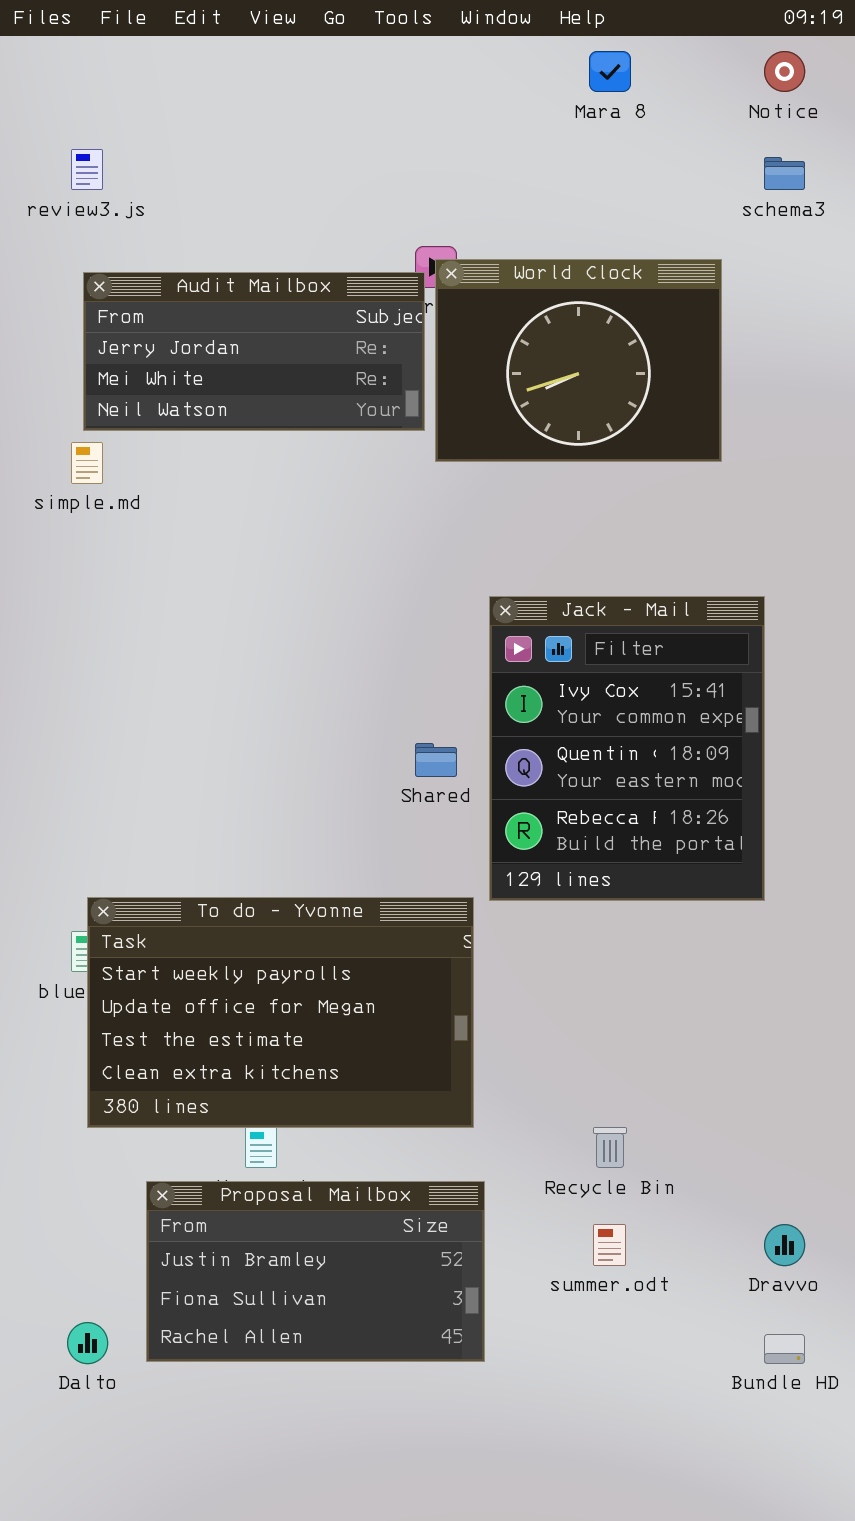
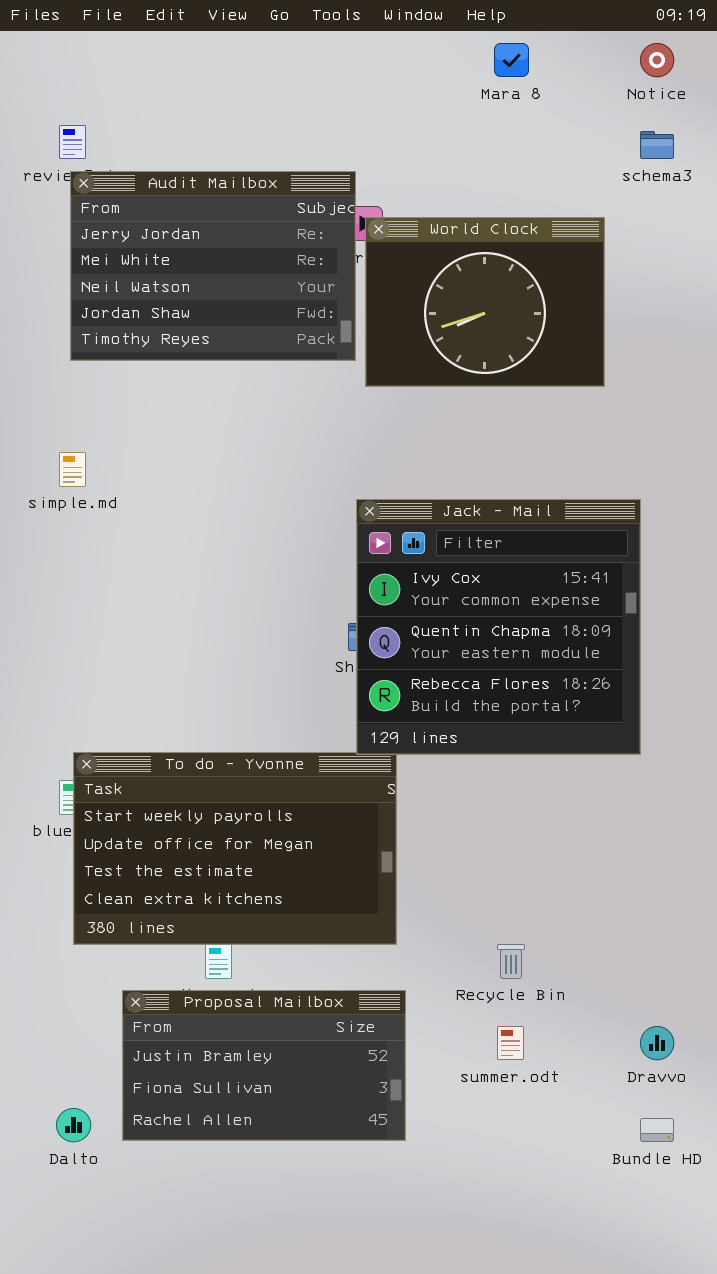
Audit Mailbox: [83,272,425,431] -> [70,171,356,361], resized
simple.md: [71,442,103,484] -> [59,452,86,487], moved
Jack - Mail: [489,596,765,901] -> [356,499,641,755], resized

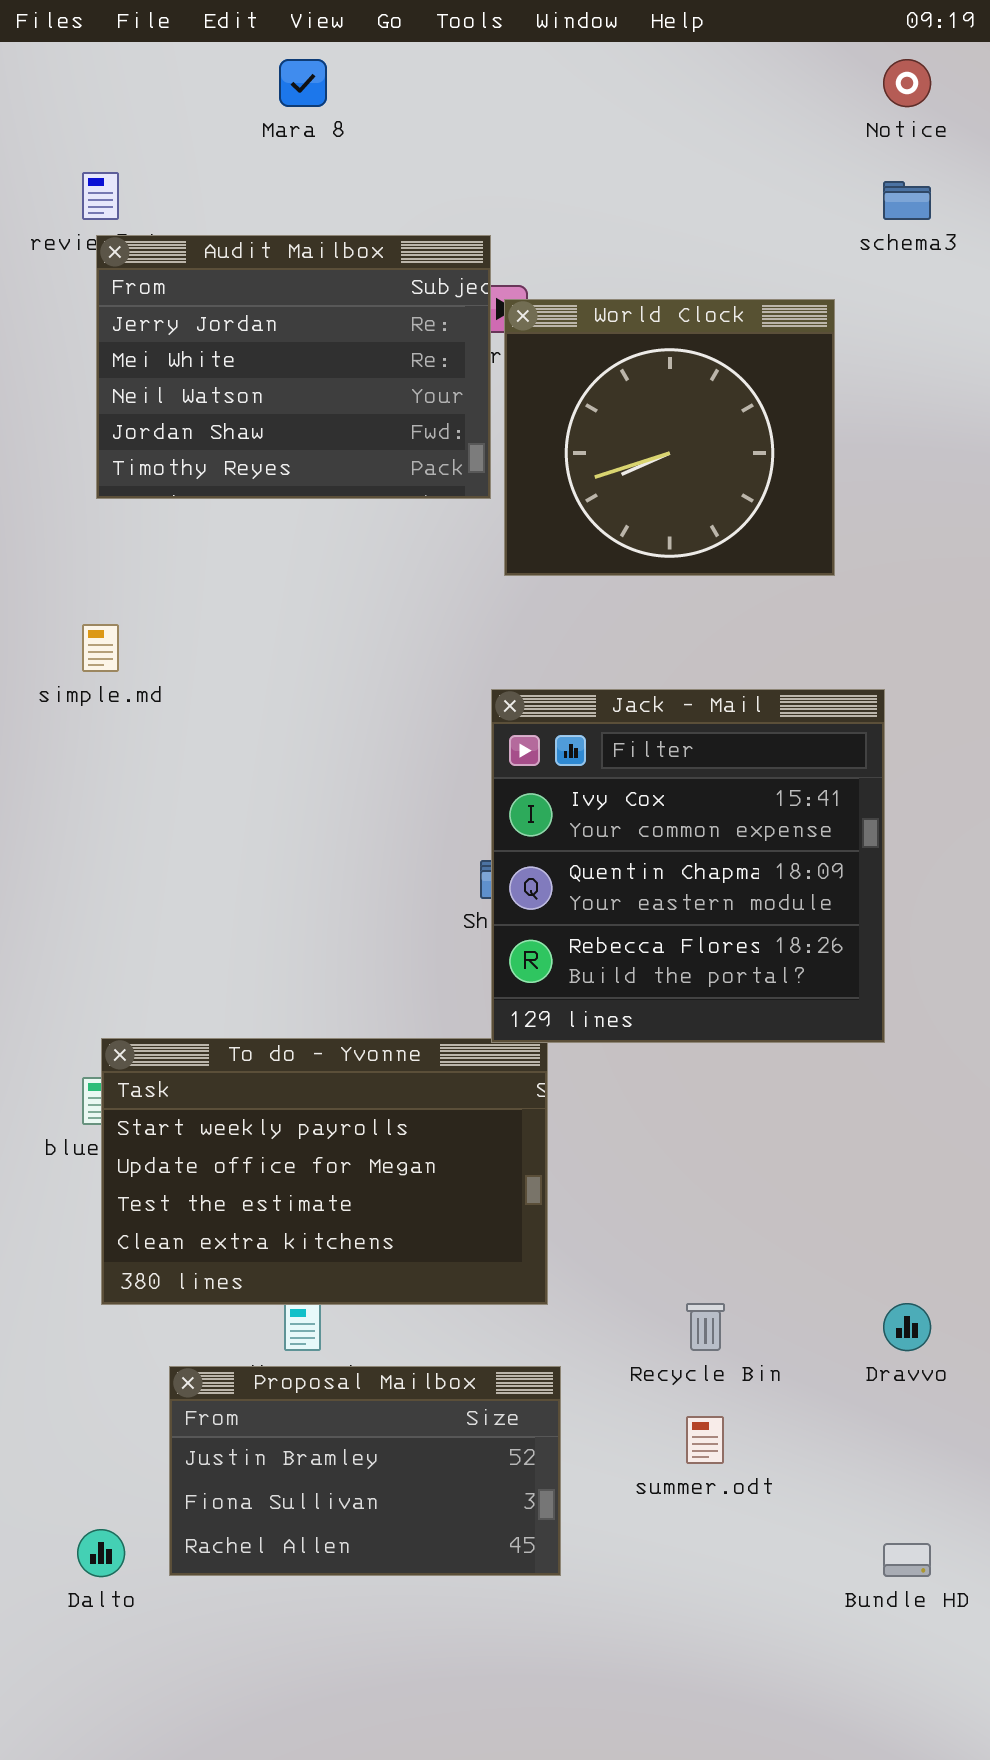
Mara 8: [494,43,529,77] -> [279,59,327,107], moved
World Clock: [365,217,605,387] -> [504,299,835,576], resized
Dravvo: [640,1026,674,1060] -> [883,1303,931,1351], moved

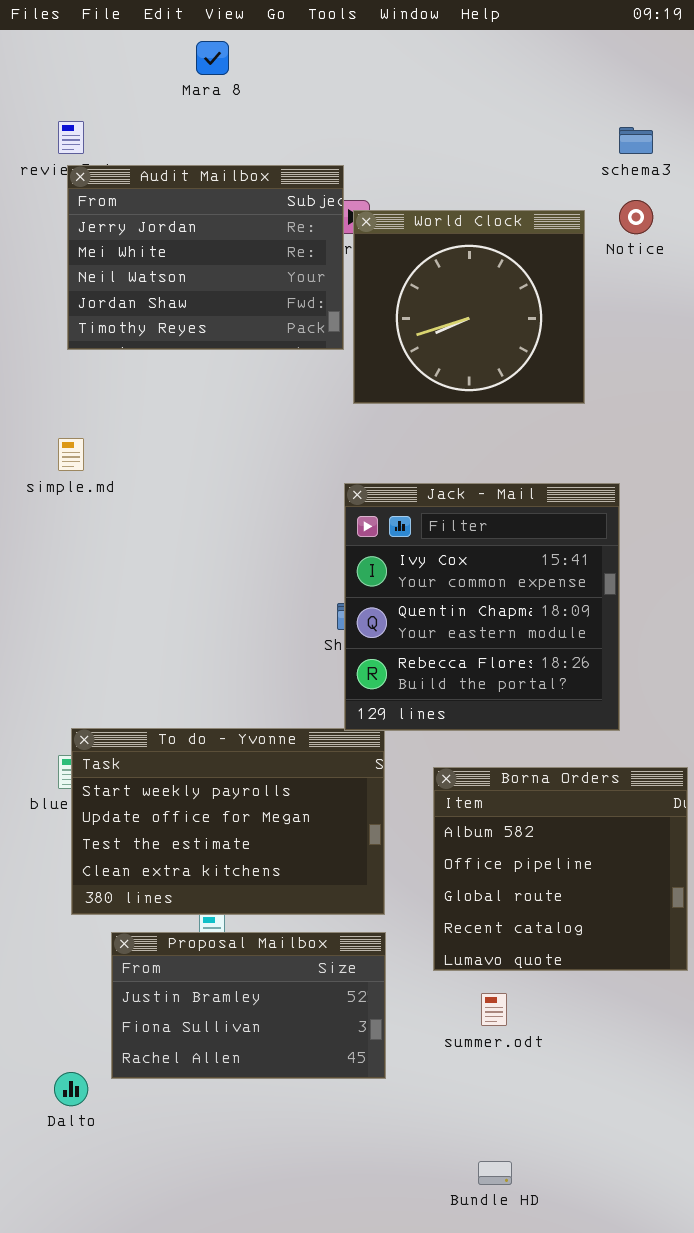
Notice: [883,59,931,107] -> [619,200,653,234], moved
Borna Orders: none -> [433,767,688,971], opened
Proposal Mailbox: [169,1366,561,1576] -> [111,932,386,1079], moved
Bundle HD: [883,1543,931,1577] -> [478,1161,512,1185], moved

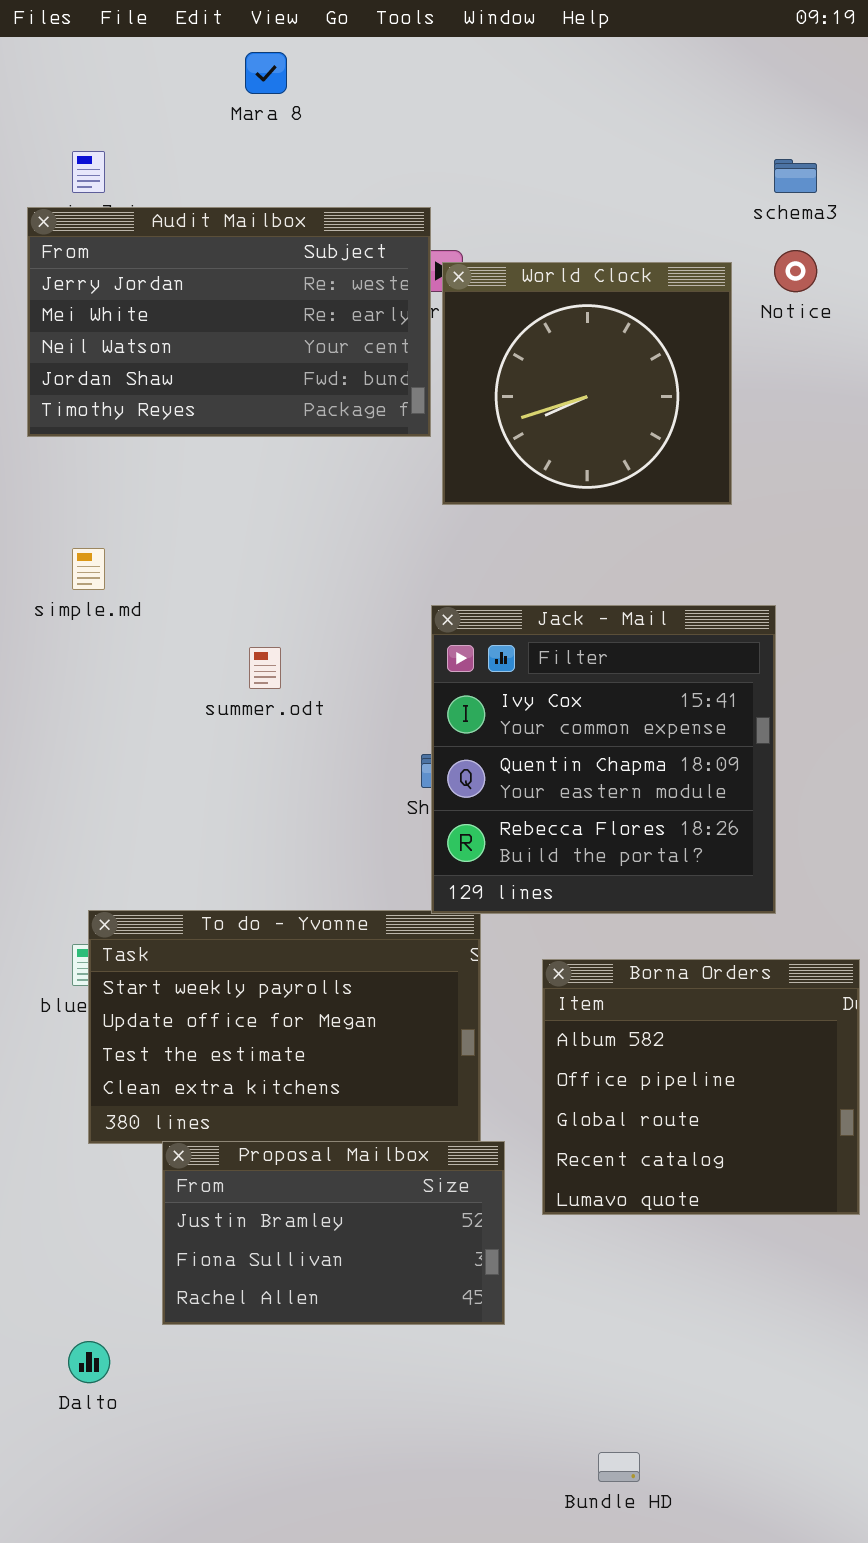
Audit Mailbox: [67,165,344,350] -> [27,207,431,437], resized
Proposal Mailbox: [111,932,386,1079] -> [162,1141,505,1325], moved
summer.odt: [481,993,507,1026] -> [249,647,281,689], moved

